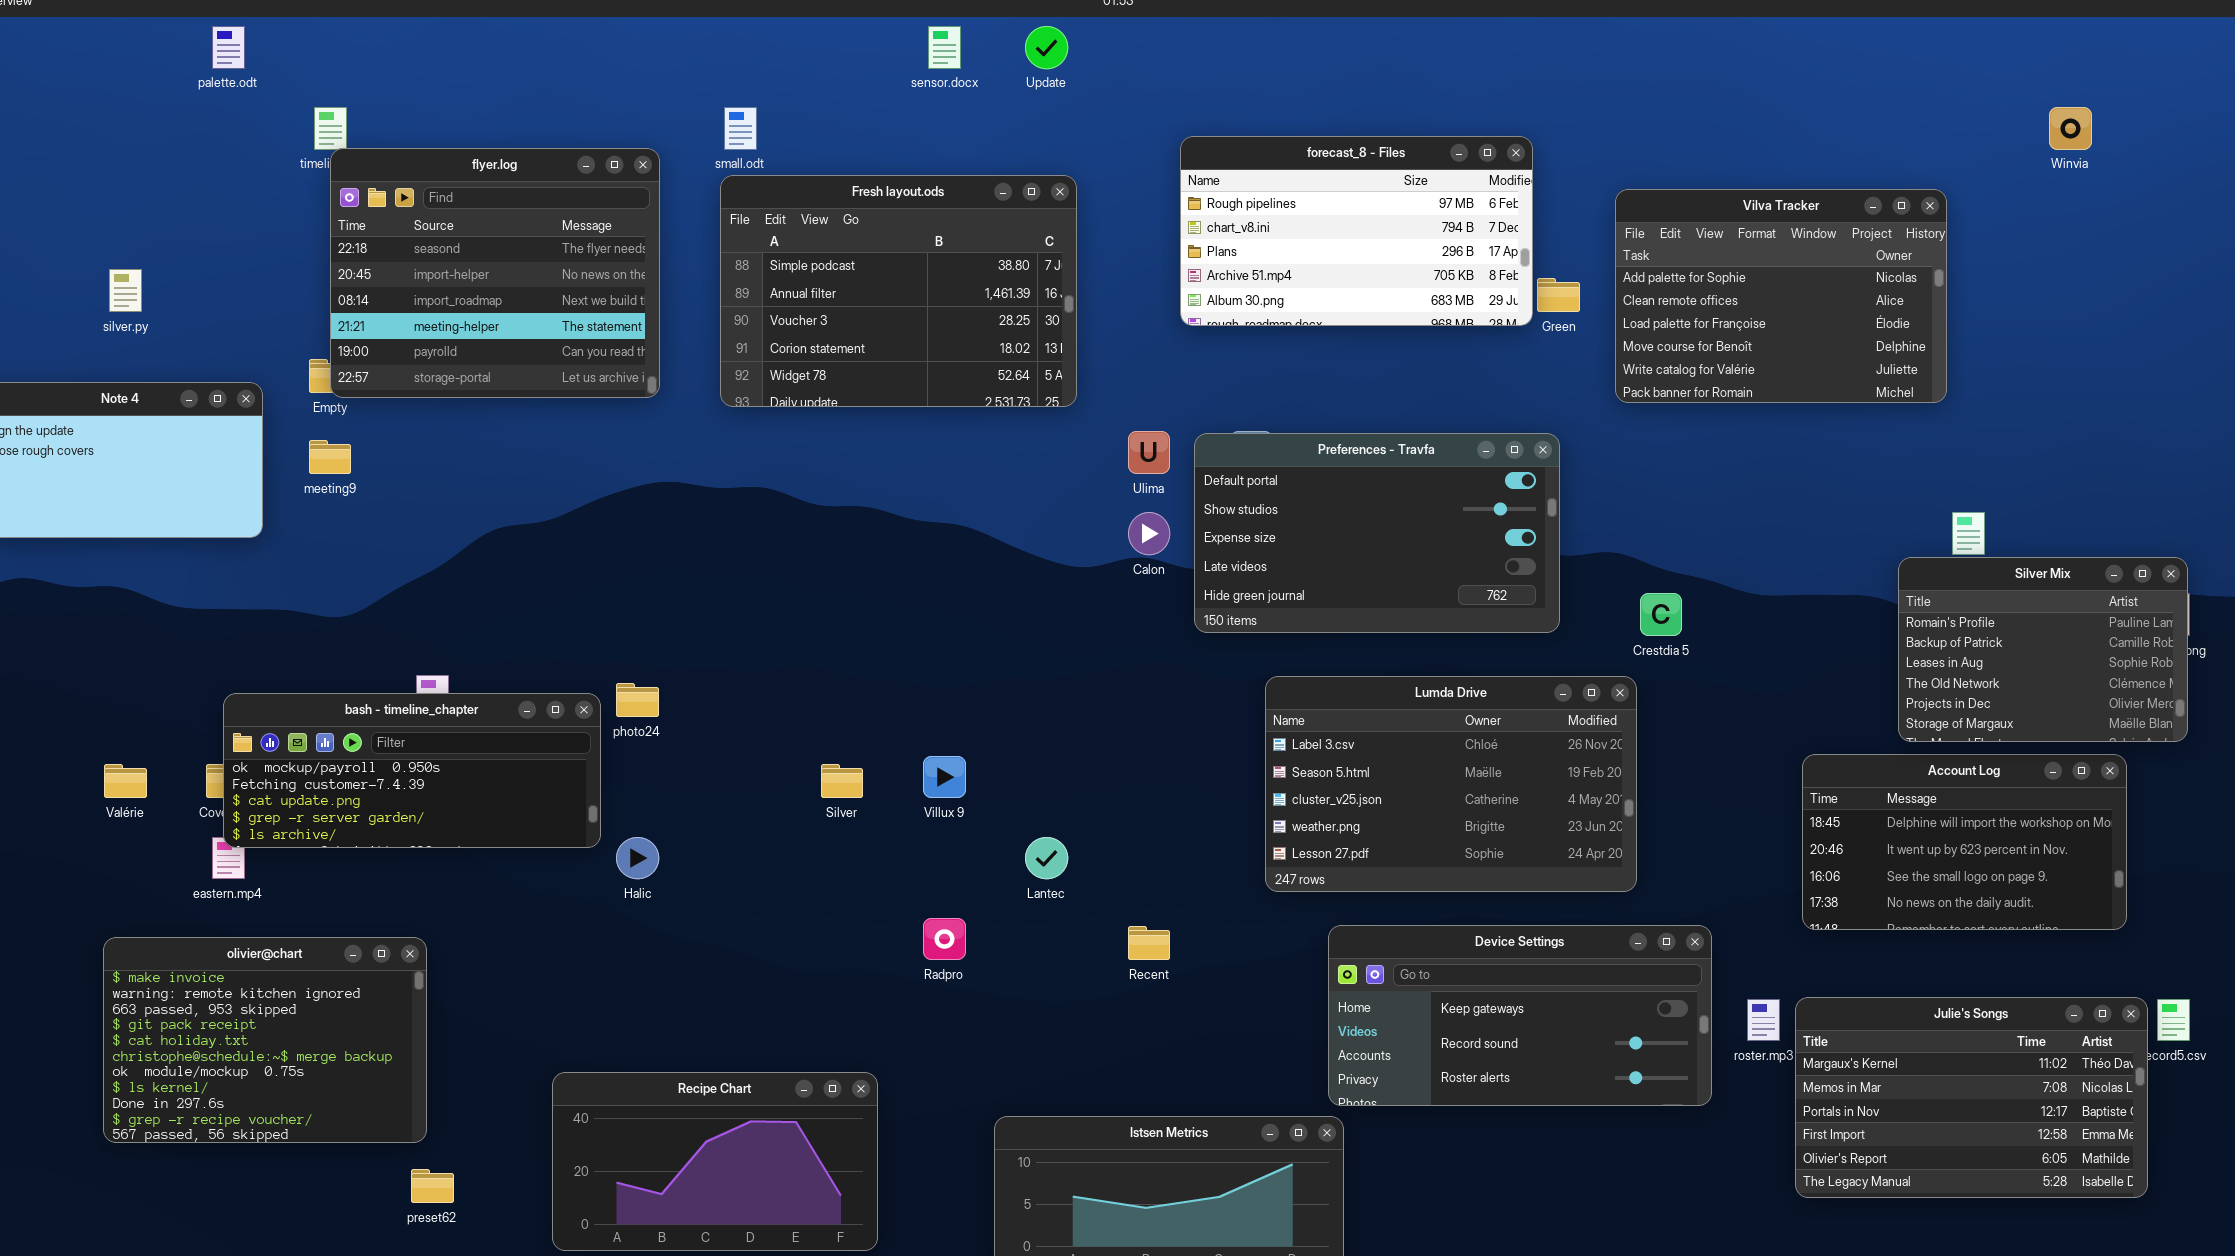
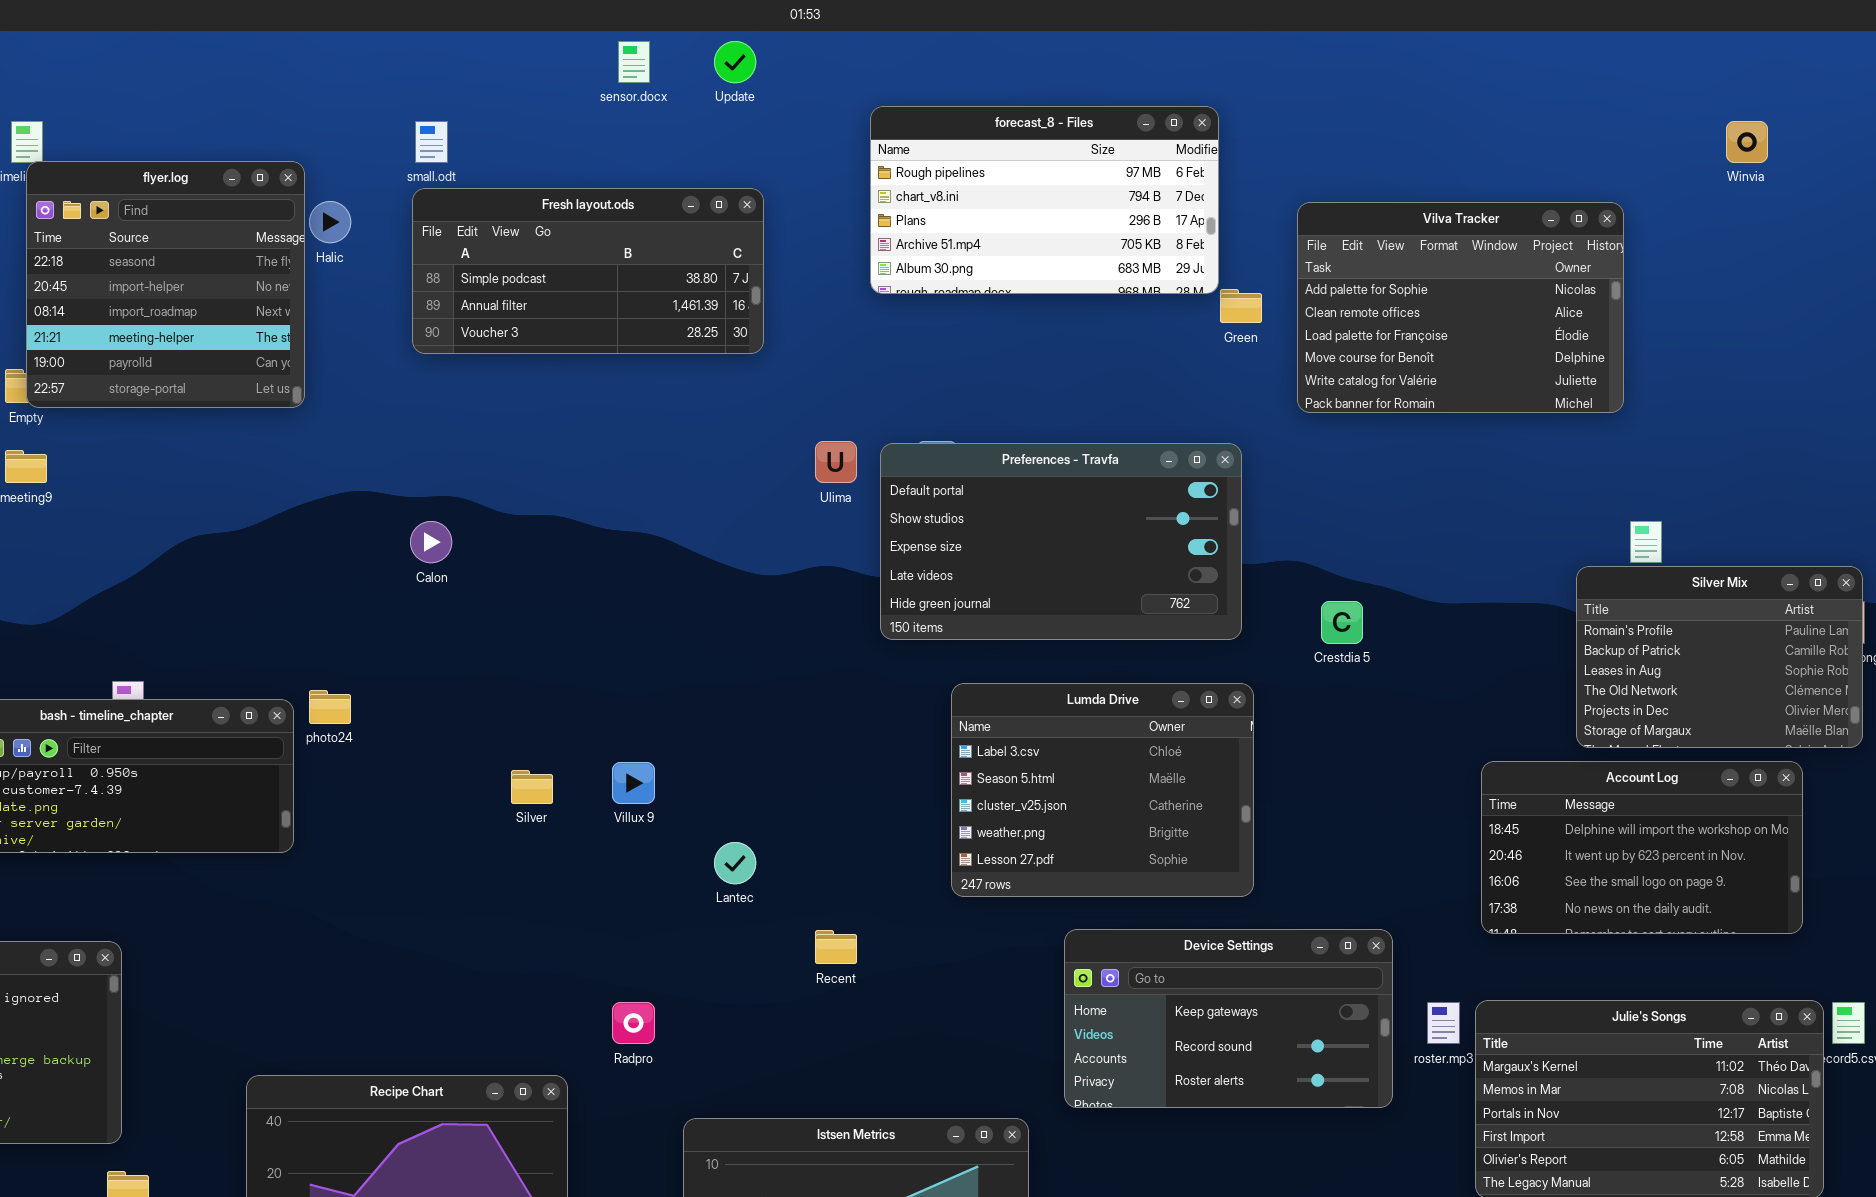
forecast_8 - Files: [1180,136,1533,326] -> [870,106,1219,294], moved
flyer.log: [330,148,660,398] -> [26,161,305,408], resized
Fresh layout.ods: [720,175,1077,407] -> [412,188,764,354], resized
Calon: [1128,512,1170,555] -> [410,521,452,563], moved
Lumda Drive: [1265,676,1637,892] -> [951,683,1254,897], resized
Halic: [616,837,659,879] -> [309,201,351,243], moved
Radpro: [923,918,966,960] -> [612,1002,655,1044], moved
Device Settings: [1328,925,1712,1106] -> [1064,929,1393,1108], resized

